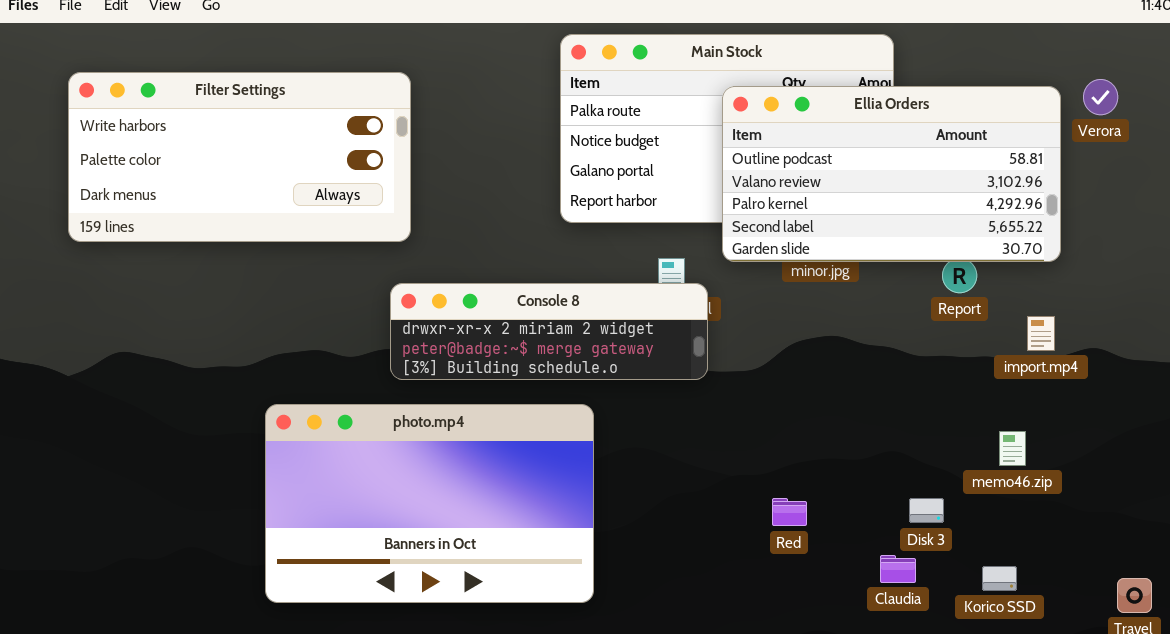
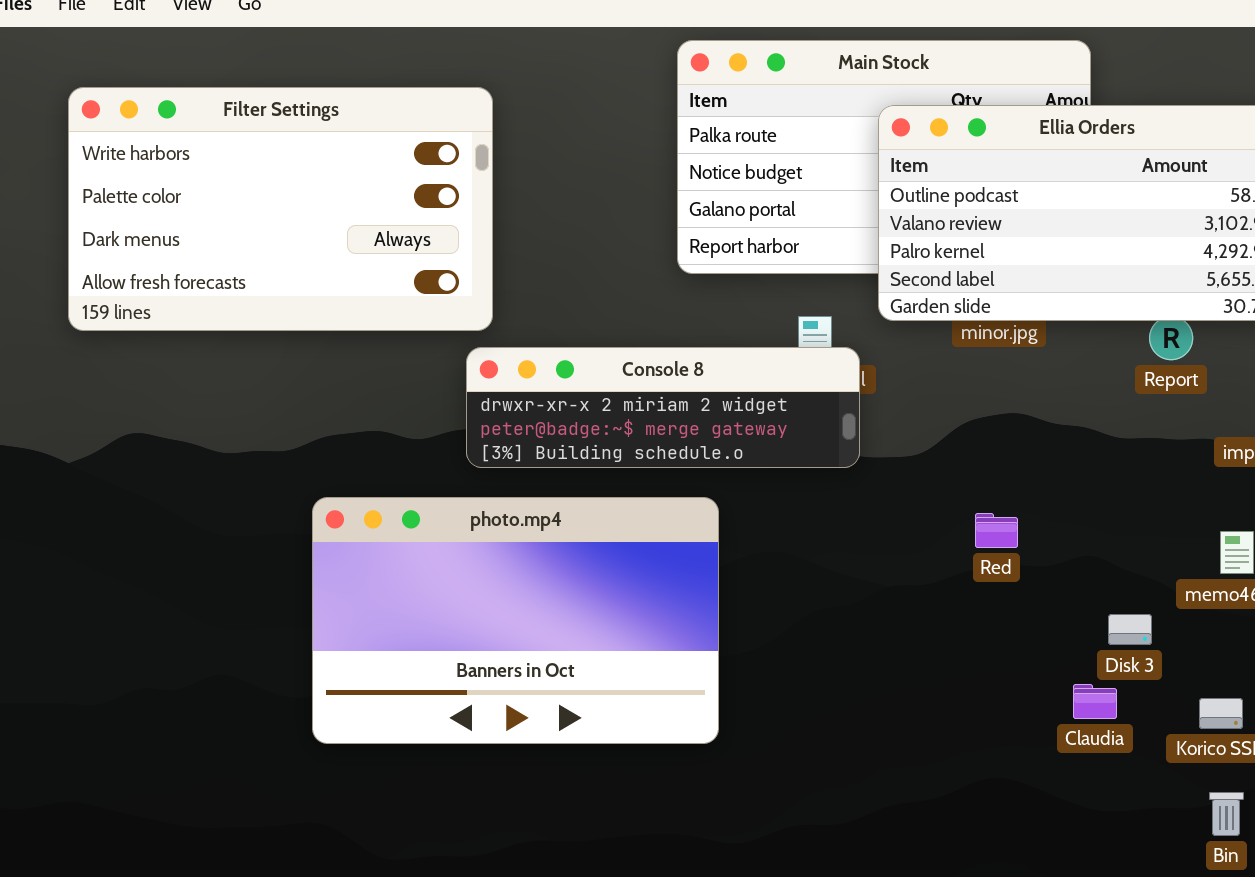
Filter Settings: [68,72,411,242] -> [68,87,493,331], resized
Red: [772,498,807,526] -> [975,513,1018,548], moved

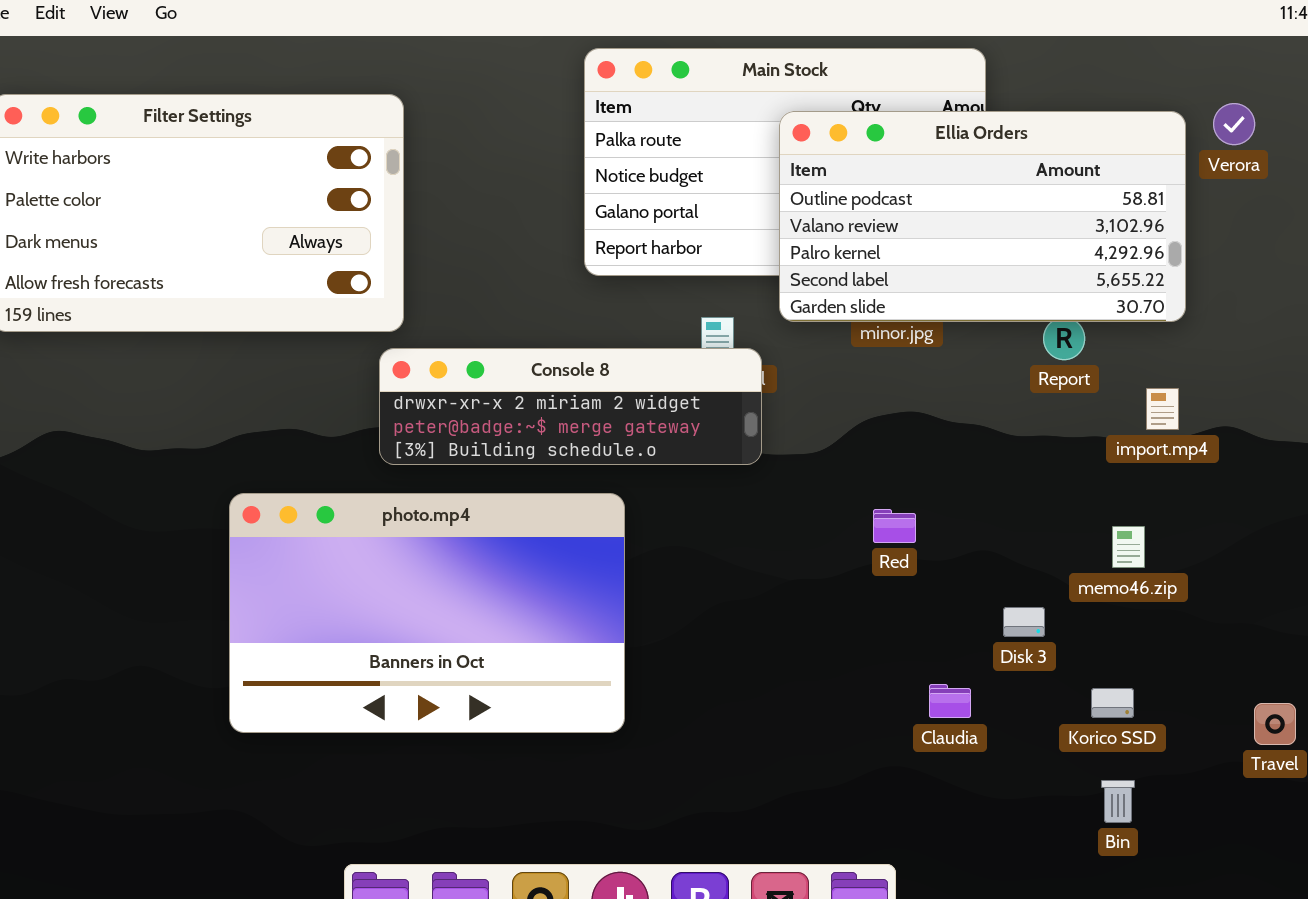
Claudia: [1073,684,1117,719] -> [929,684,971,718], moved

